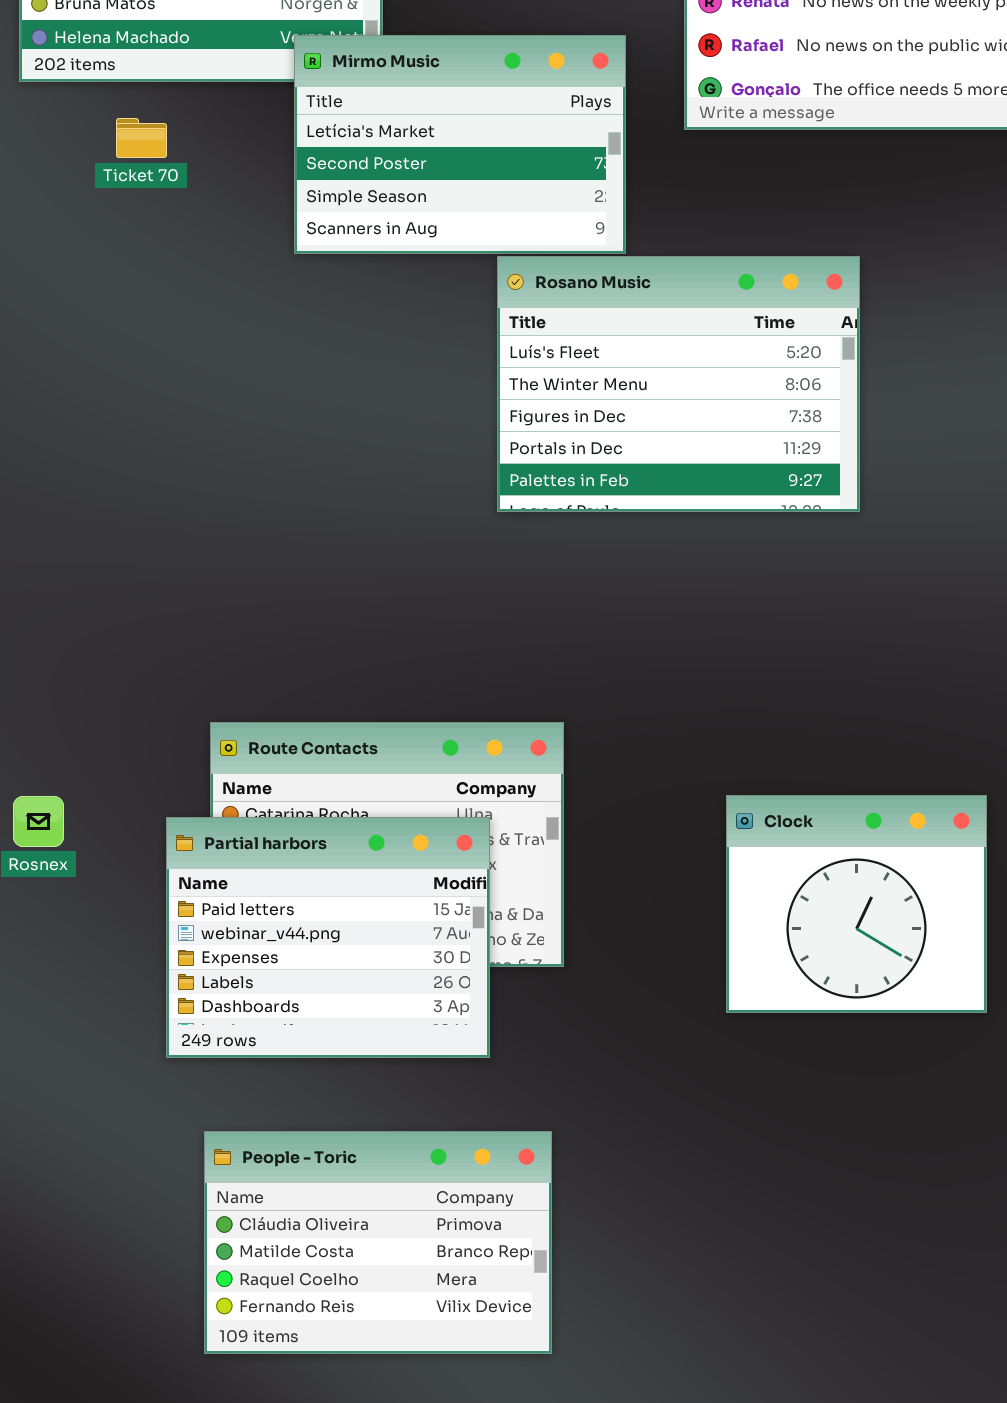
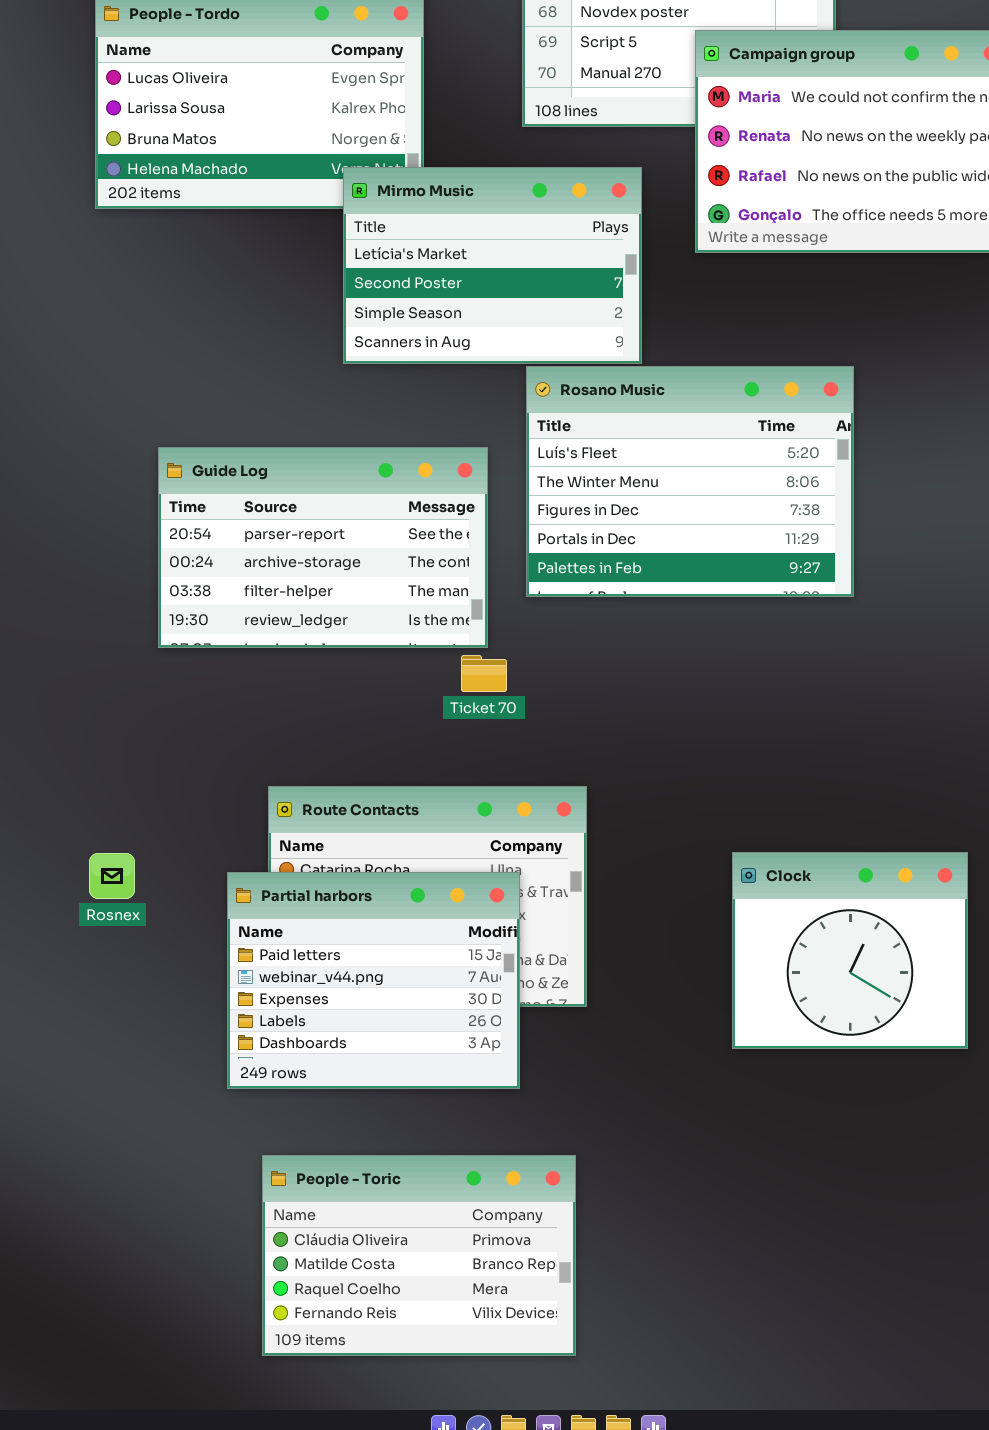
Ticket 70: [116,118,167,158] -> [461,655,507,692], moved
Guide Log: none -> [158,447,488,648], opened

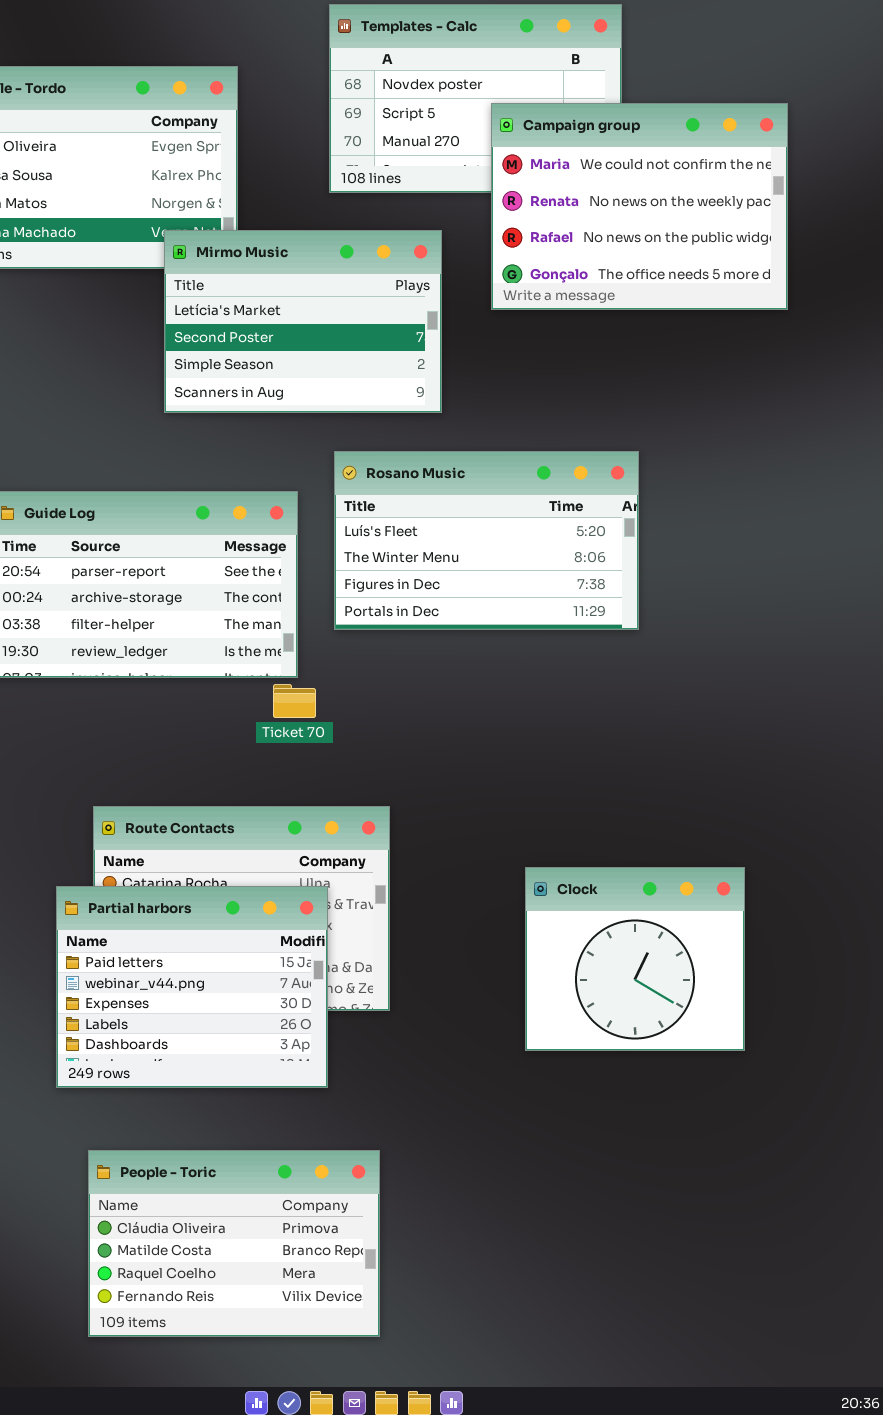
Rosano Music: [526,366,854,597] -> [334,451,639,630], resized

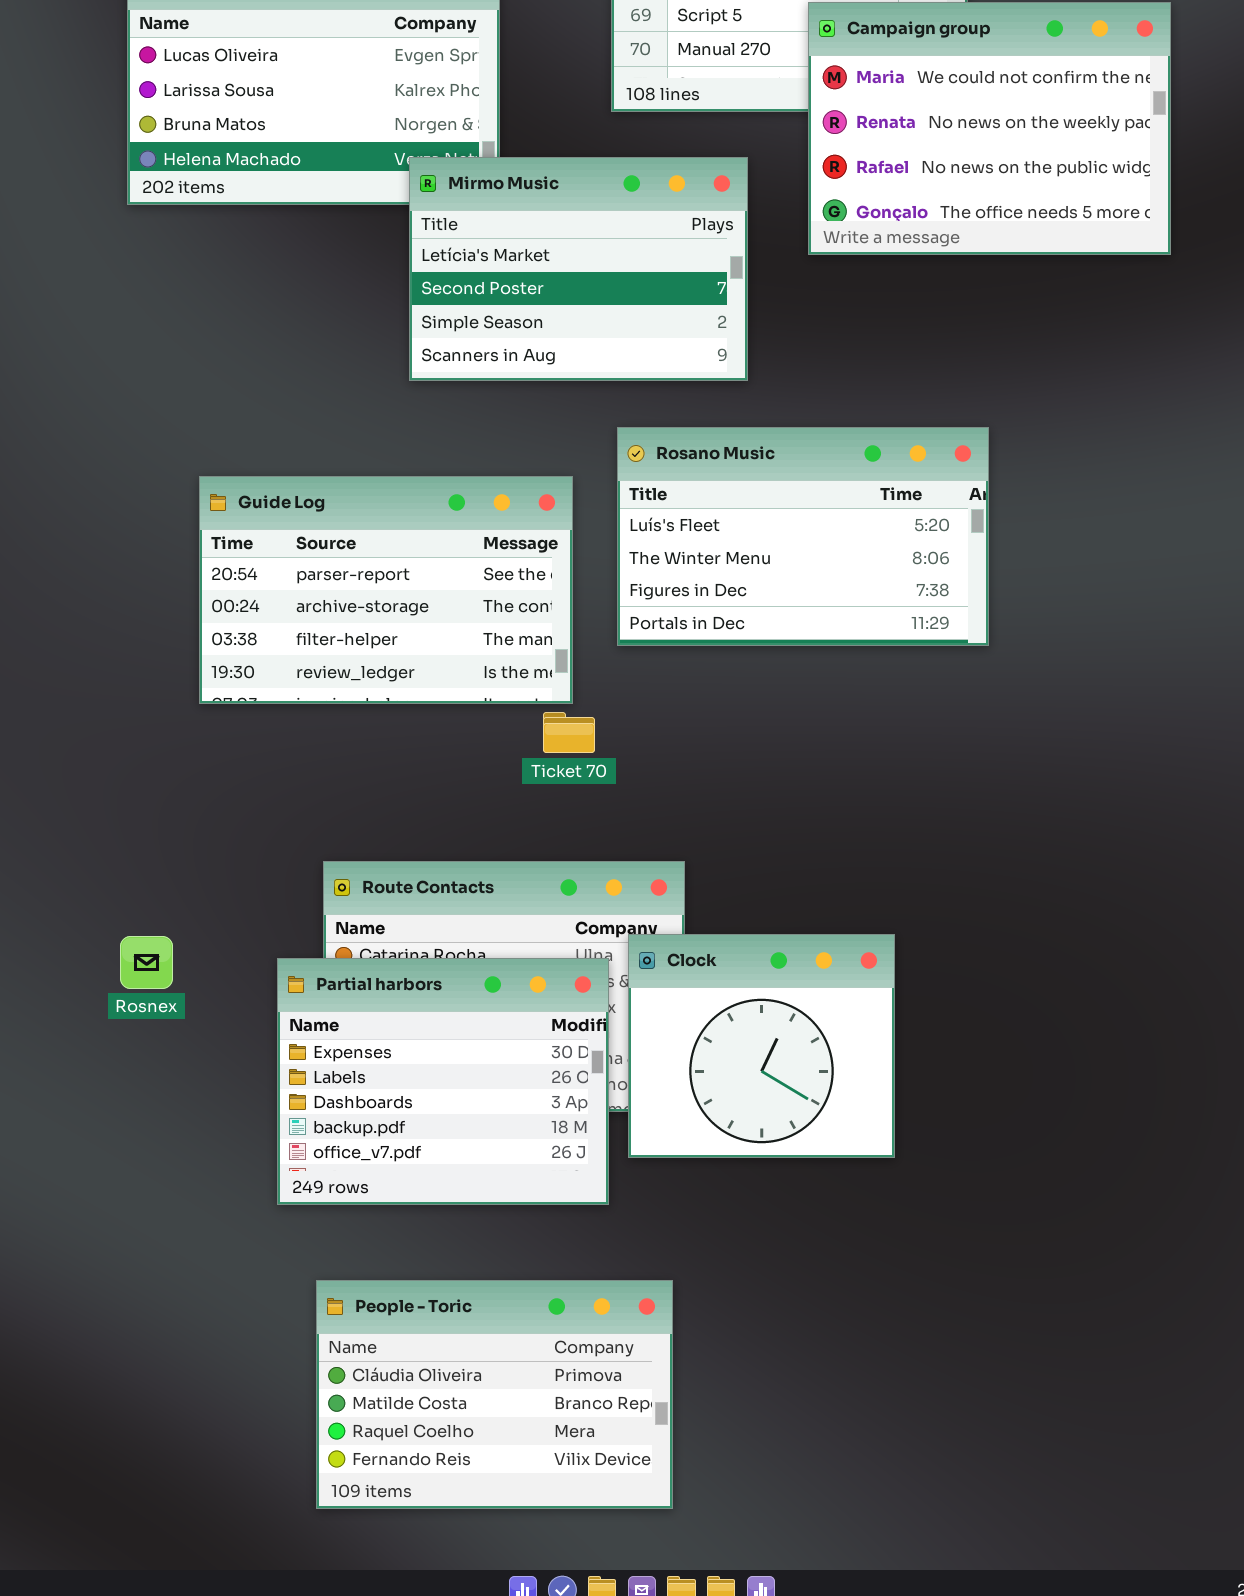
Clock: [525,867,745,1051] -> [628,934,895,1158], moved
Partial harbors: [56,886,328,1088] -> [277,958,609,1205], scrolled down 2 rows

